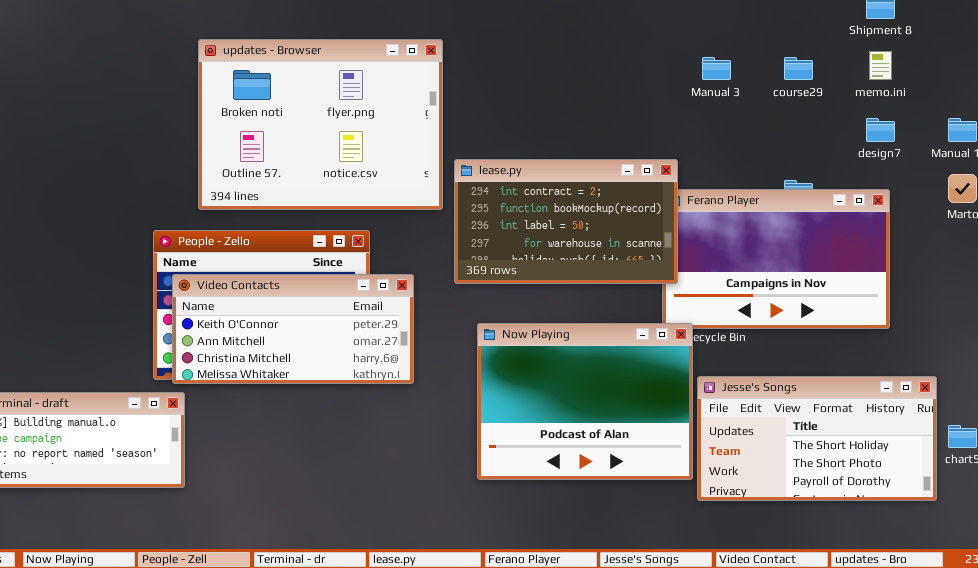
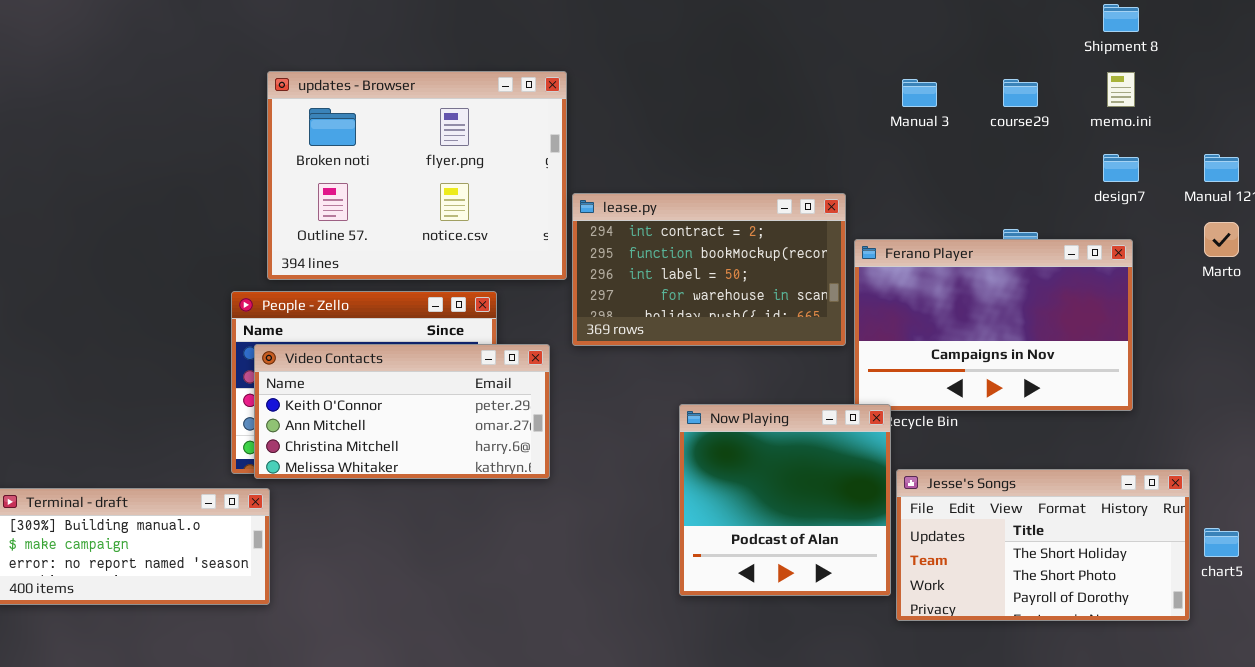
updates - Browser: [198,39,443,210] -> [267,71,567,280], moved
lease.py: [454,159,678,284] -> [572,193,846,346], moved
Now Playing: [477,323,693,480] -> [679,404,891,596], resized

